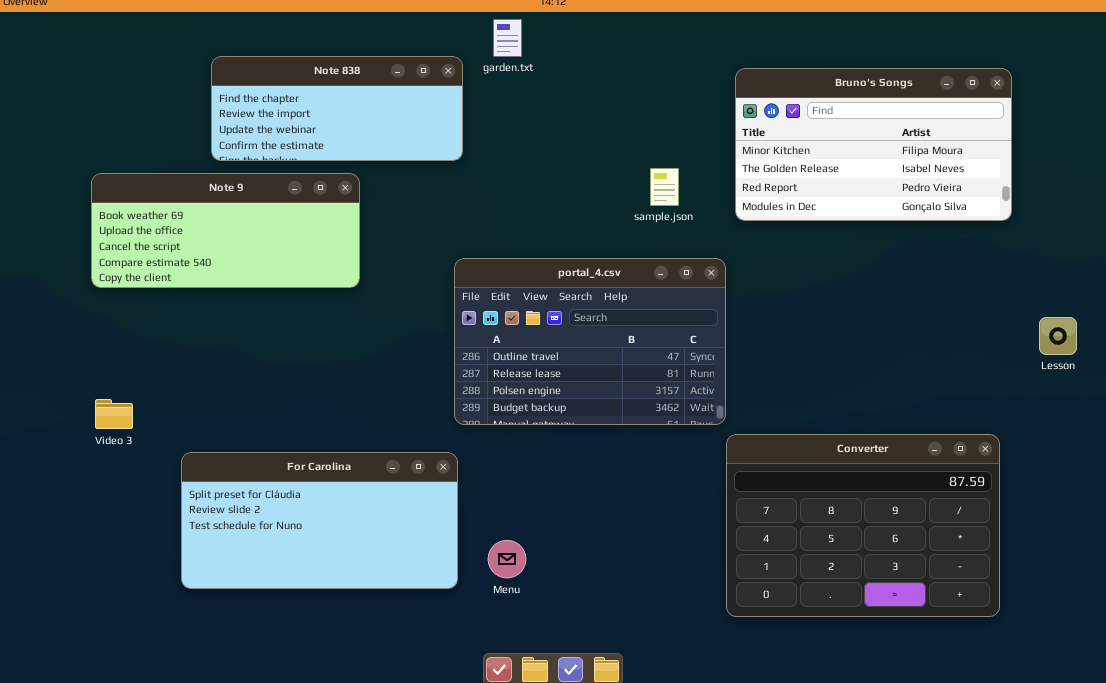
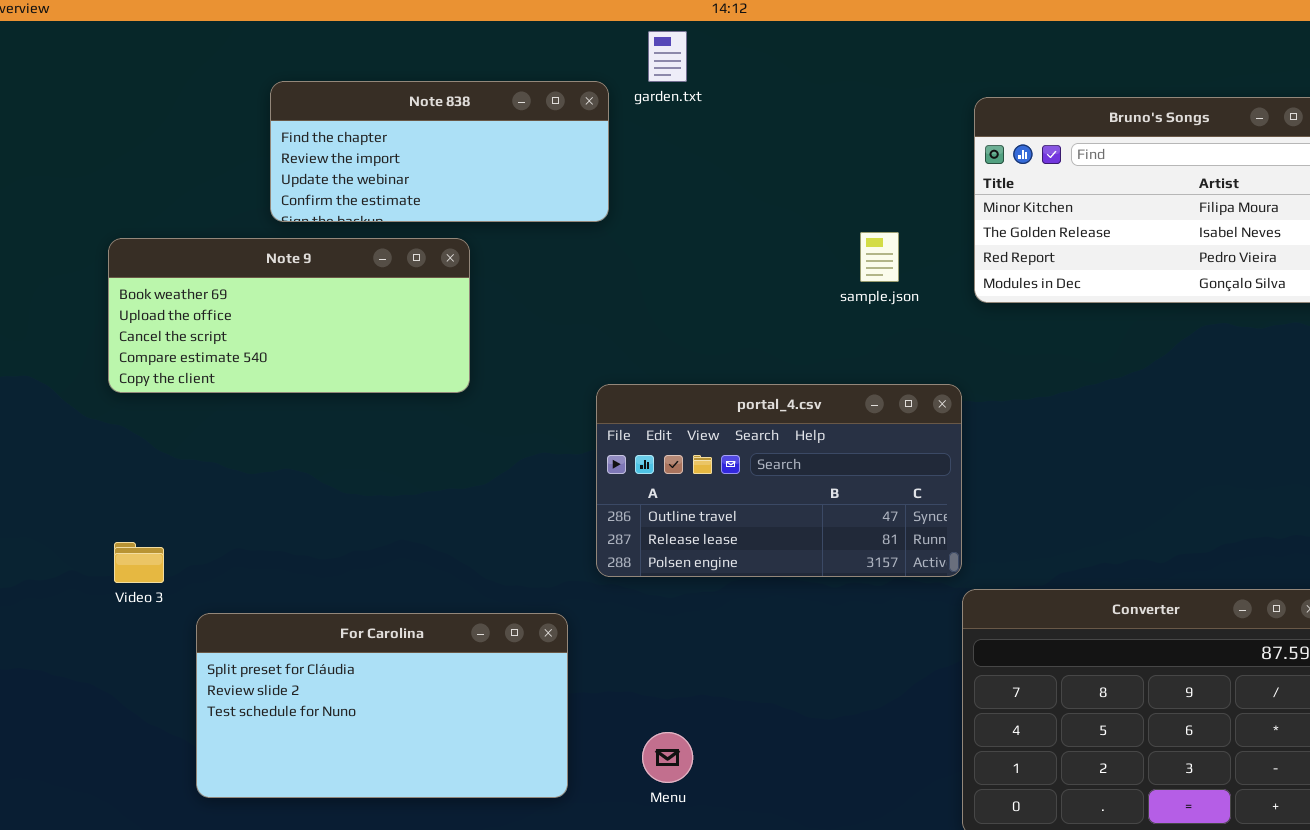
portal_4.csv: [454,258,726,425] -> [596,384,962,577], resized
For Carolina: [181,452,458,589] -> [196,613,568,798], moved

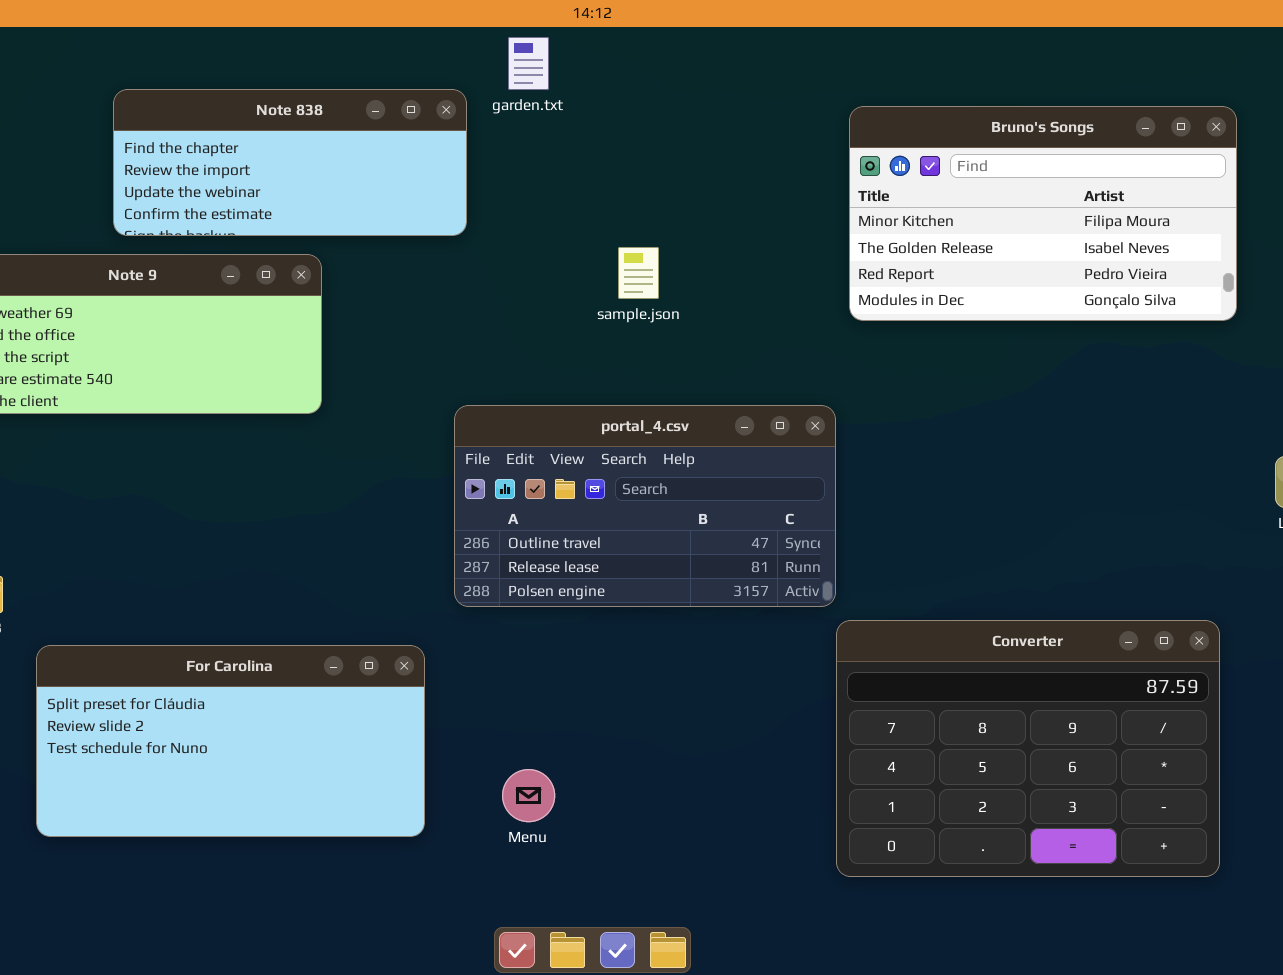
sample.json: [860,232,899,282] -> [618,247,659,299], moved

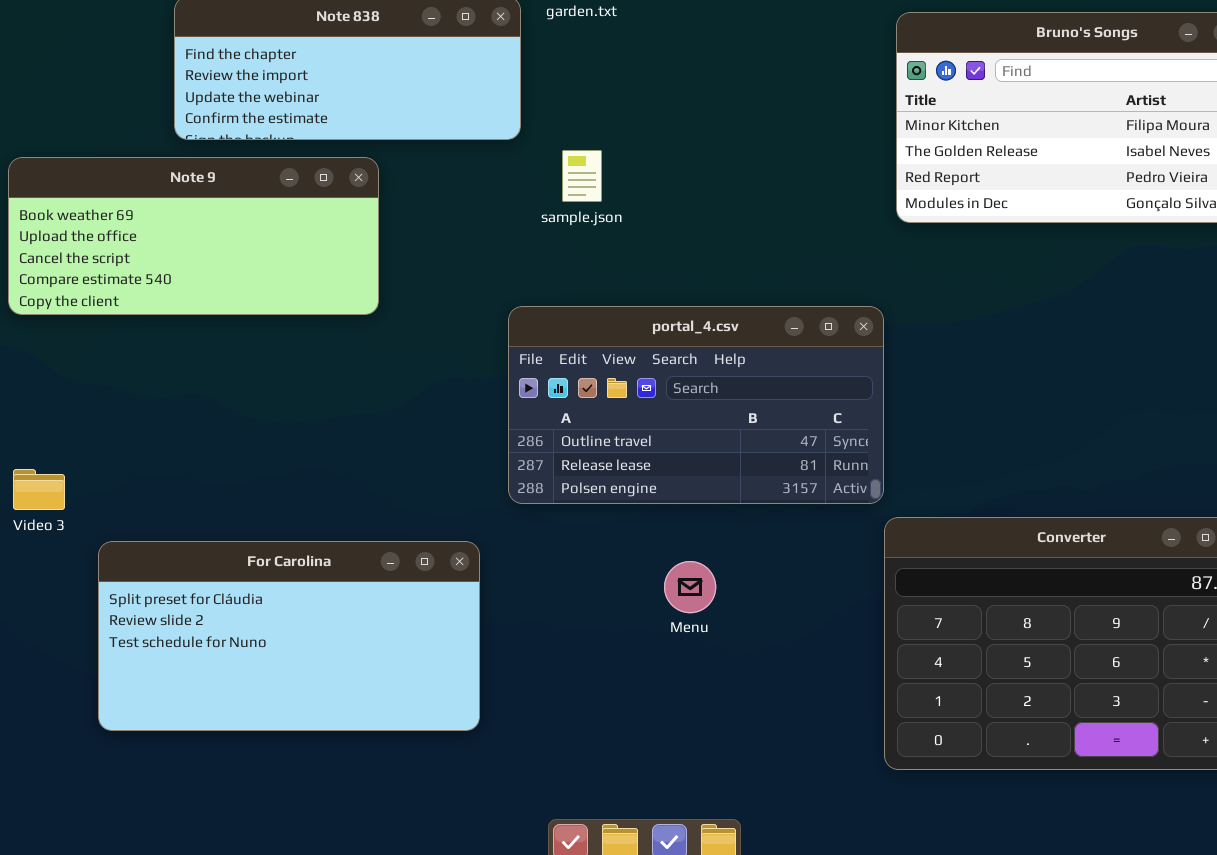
sample.json: [618,247,659,299] -> [562,150,602,202], moved
Menu: [502,769,555,822] -> [664,561,716,613], moved

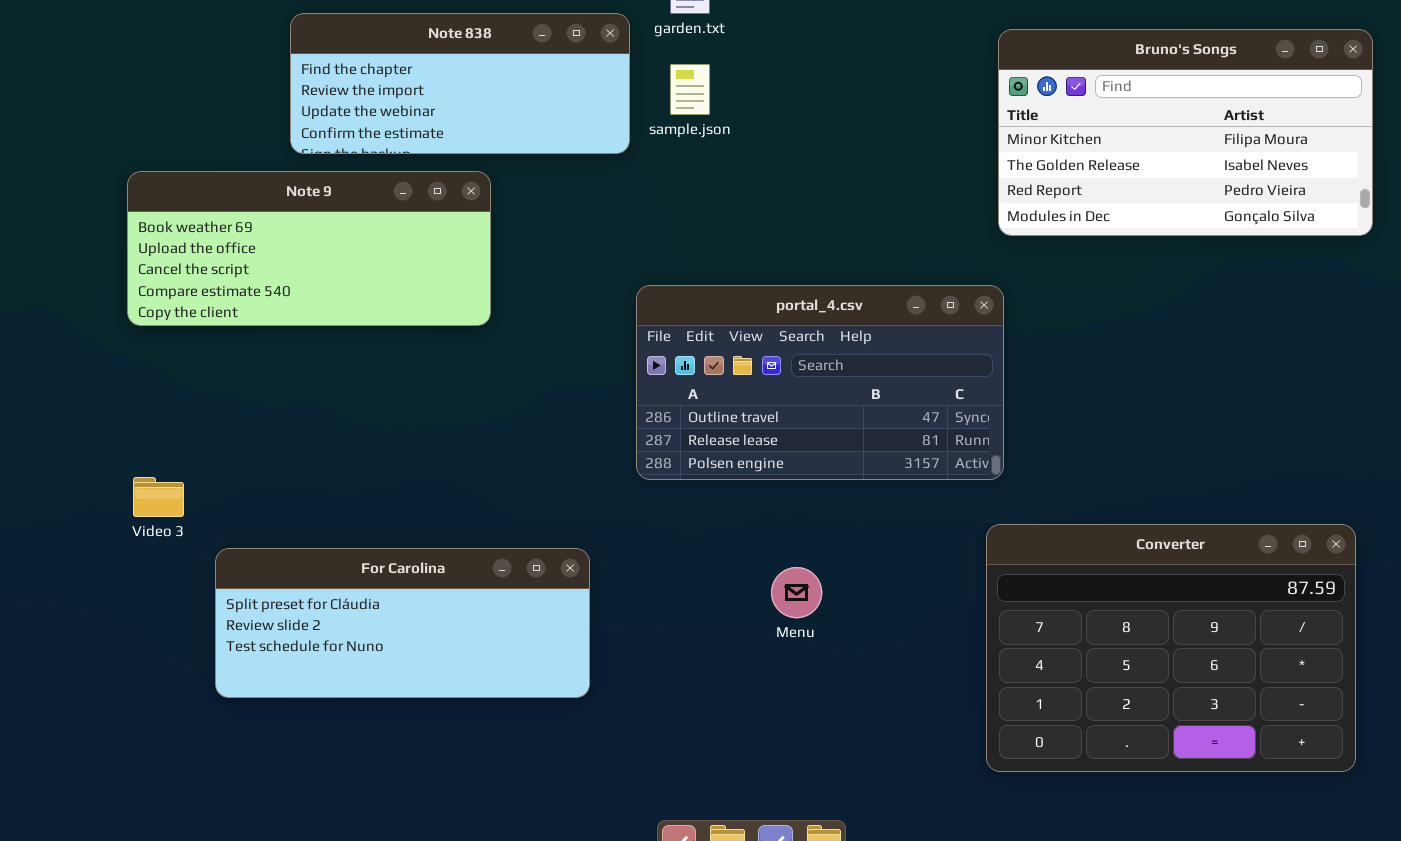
sample.json: [562,150,602,202] -> [670,64,710,115], moved
portal_4.csv: [508,306,884,504] -> [636,285,1004,480], moved
For Carolina: [98,541,480,731] -> [215,548,590,698], resized

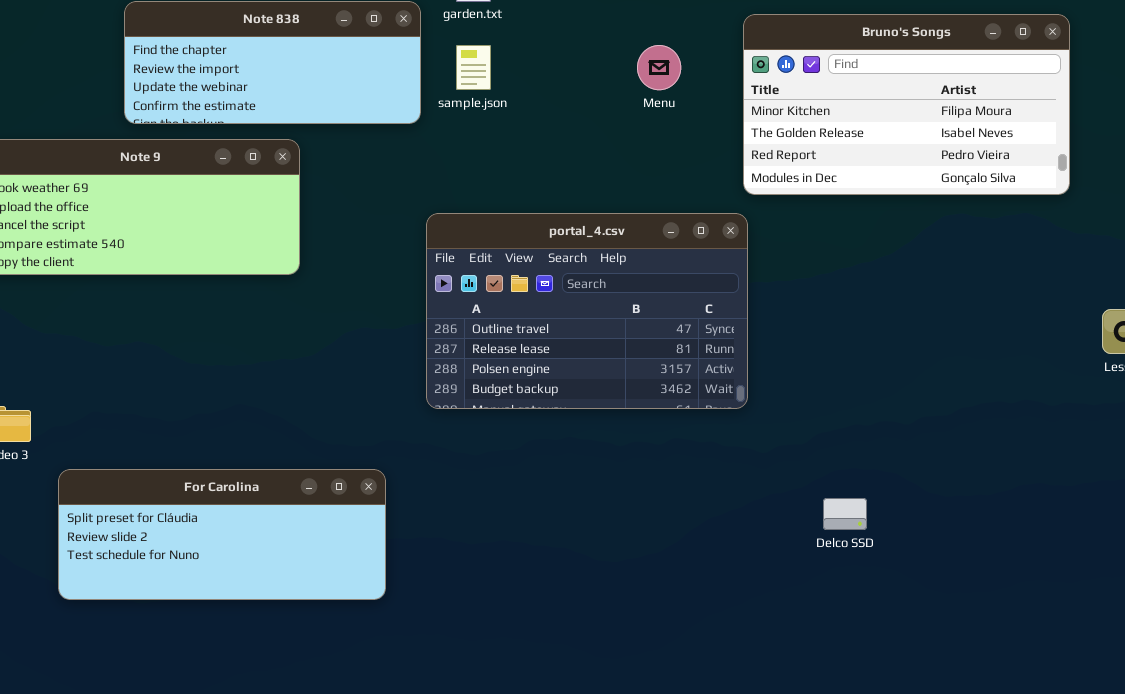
portal_4.csv: [636,285,1004,480] -> [426,213,748,409], resized
Converter: [986,524,1356,772] -> none, closed
Menu: [771,567,822,618] -> [637,45,681,90], moved

